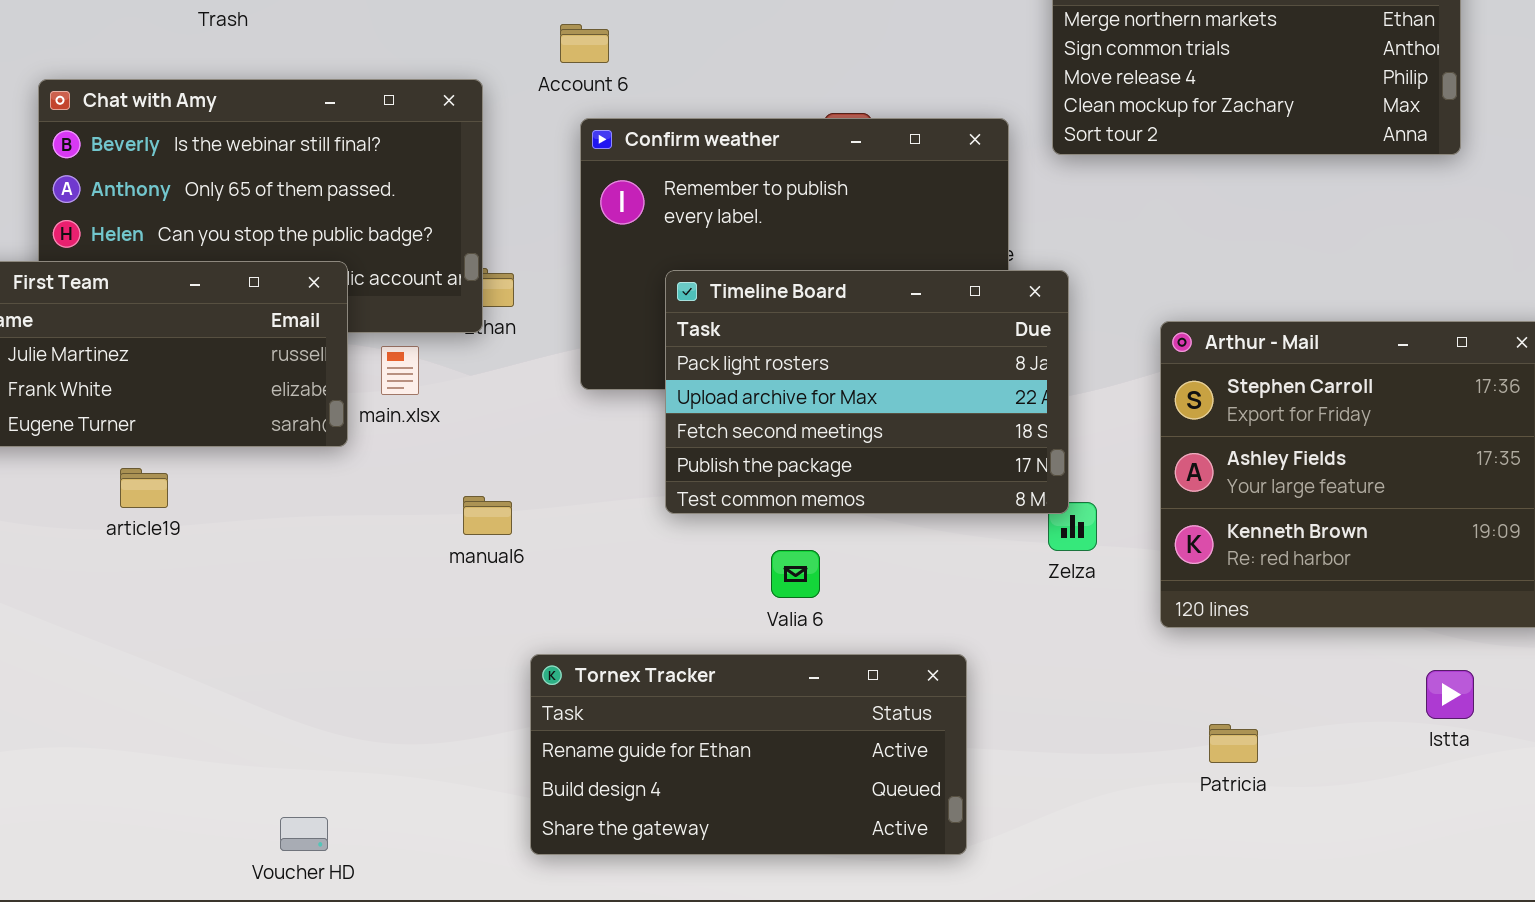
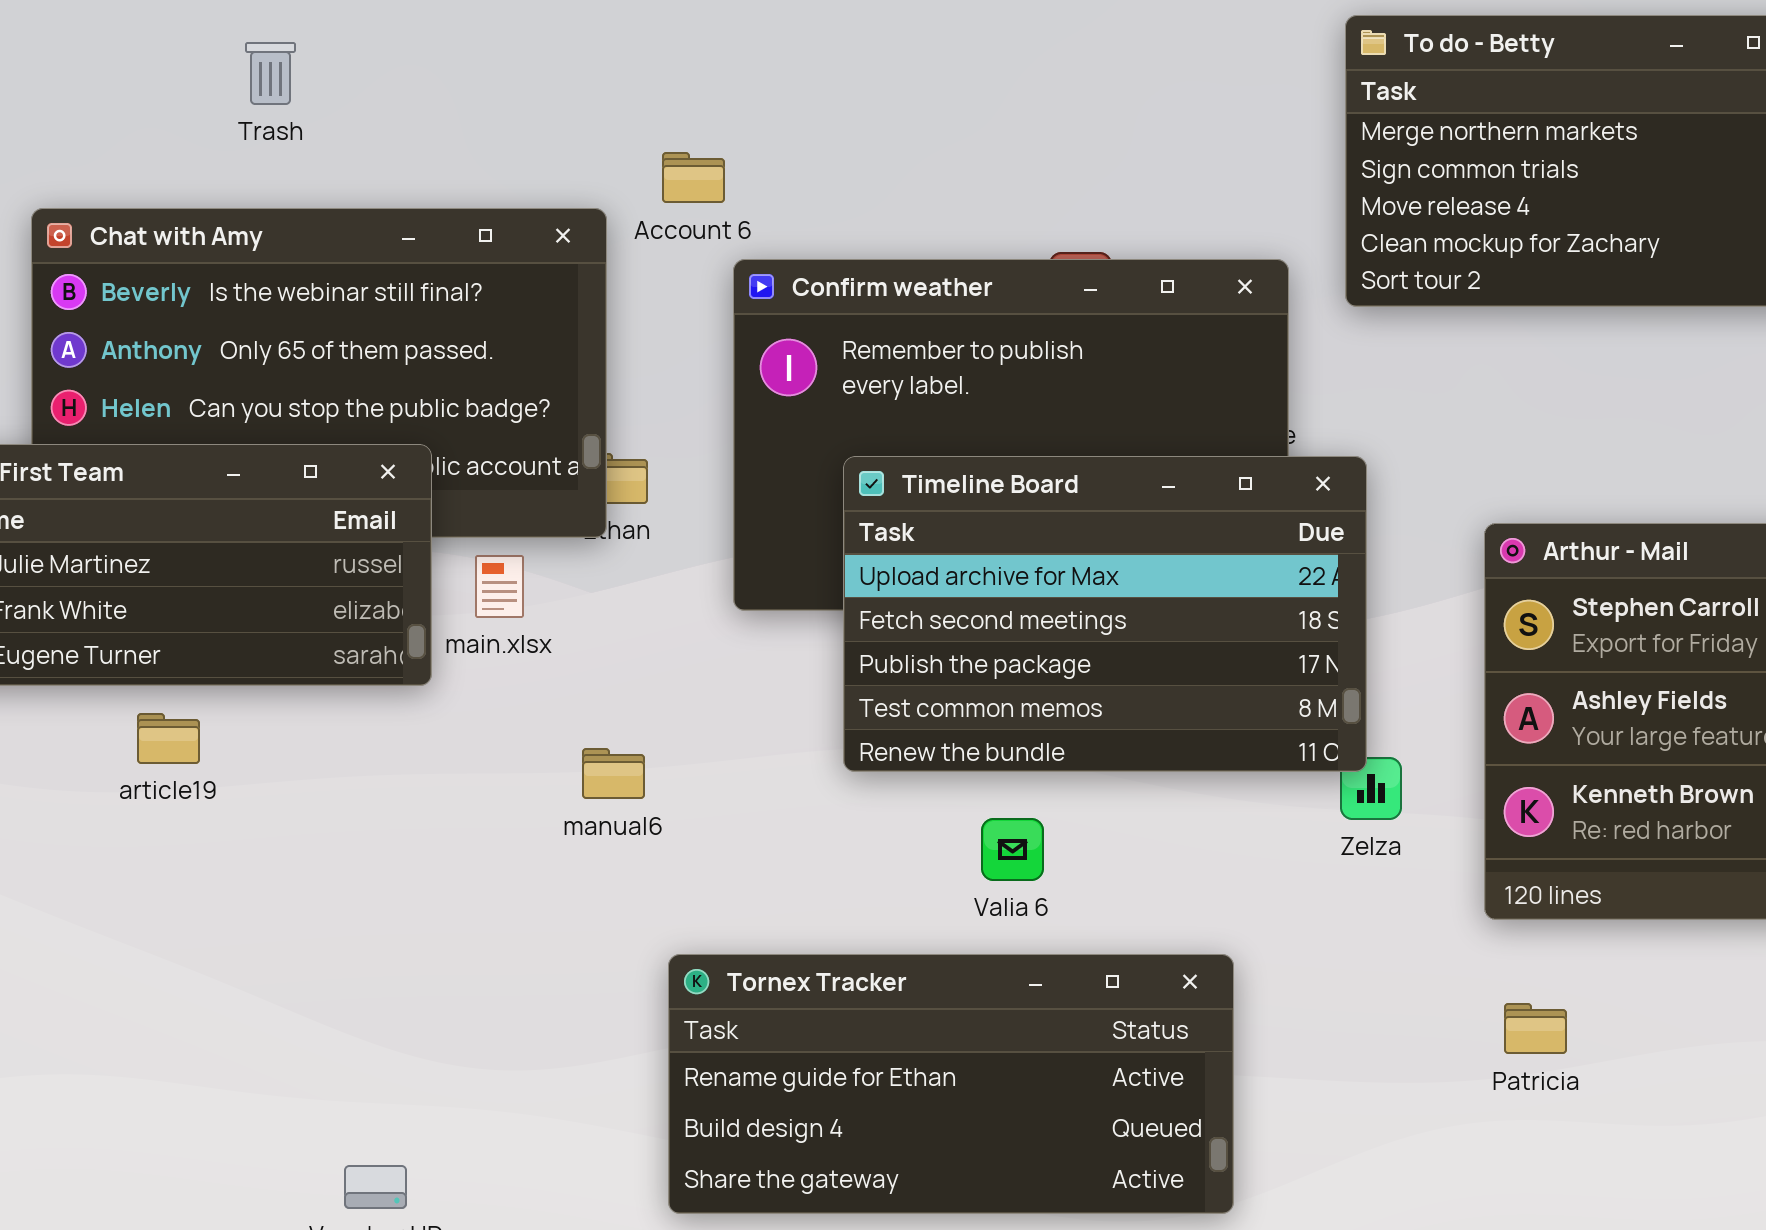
Account 6: [560,24,609,63] -> [662,152,725,203], moved
Timeline Board: [665,270,1069,514] -> [843,456,1367,772], scrolled down 1 row
Patricia: [1209,724,1258,763] -> [1504,1003,1567,1054], moved

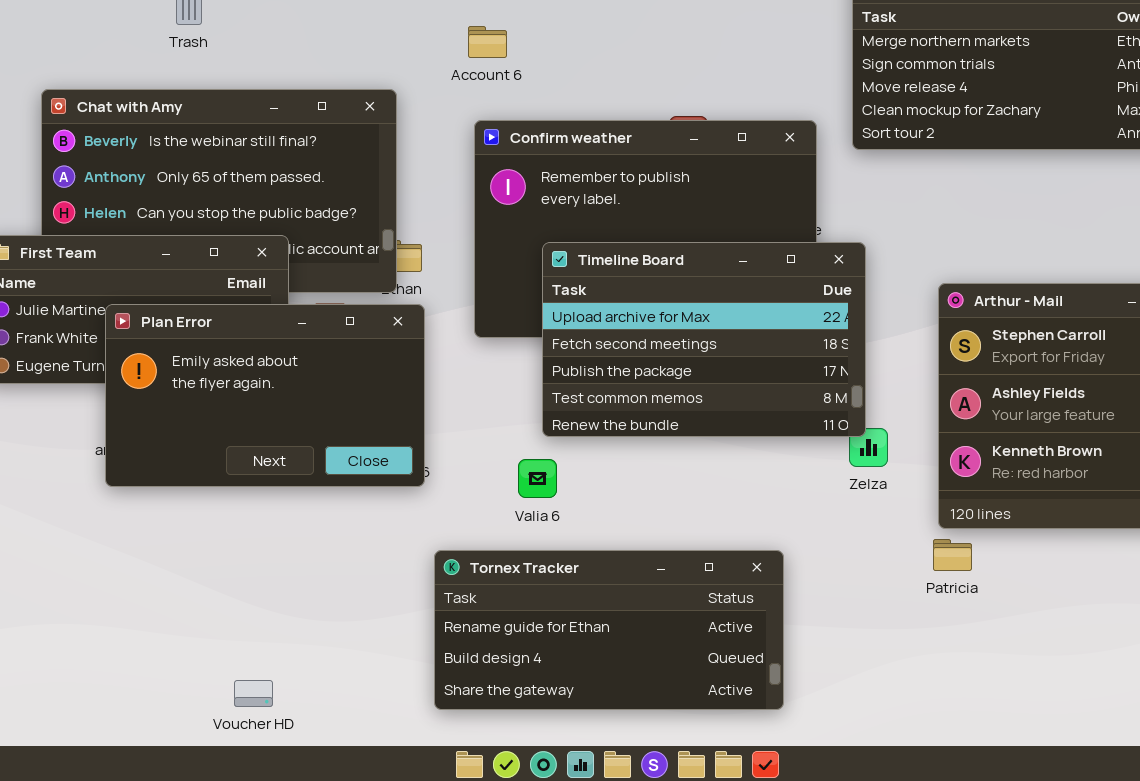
Account 6: [662,152,725,203] -> [468,26,507,58], moved
Plan Error: none -> [105,304,425,487], opened
Valia 6: [981,818,1044,881] -> [518,459,557,498], moved
Patricia: [1504,1003,1567,1054] -> [933,539,972,571], moved

